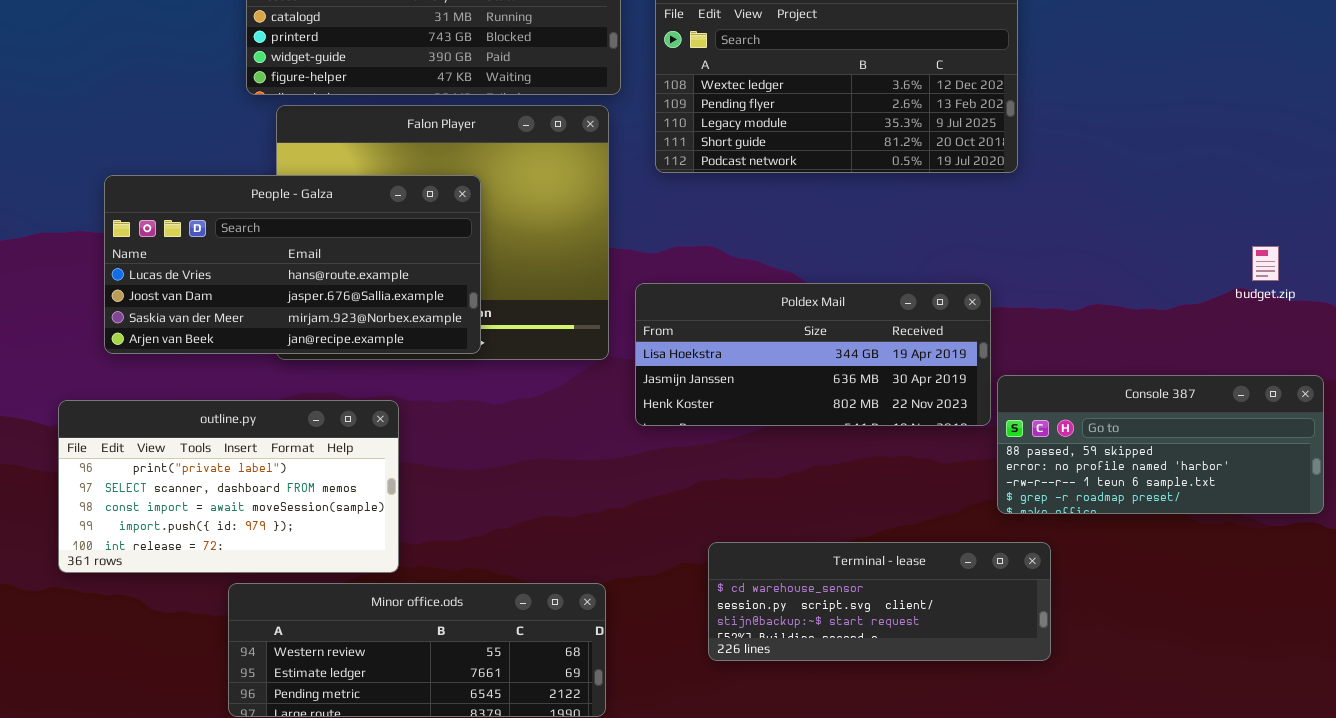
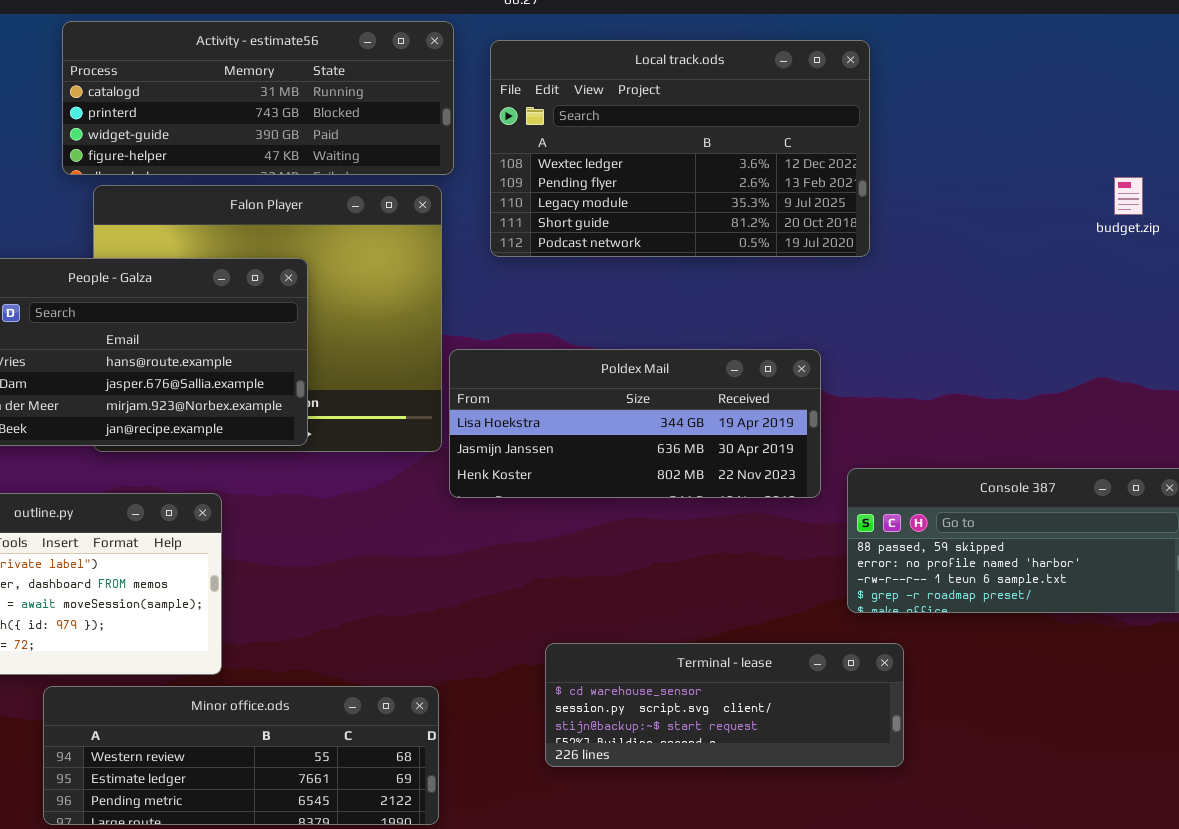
budget.zip: [1252,246,1279,281] -> [1114,177,1143,215], moved
Poldex Mail: [635,283,991,426] -> [449,349,821,498], moved

